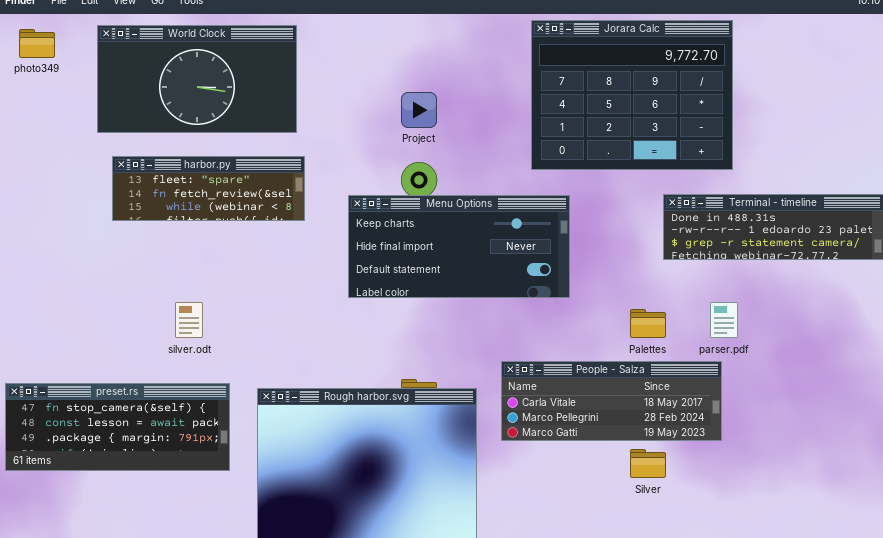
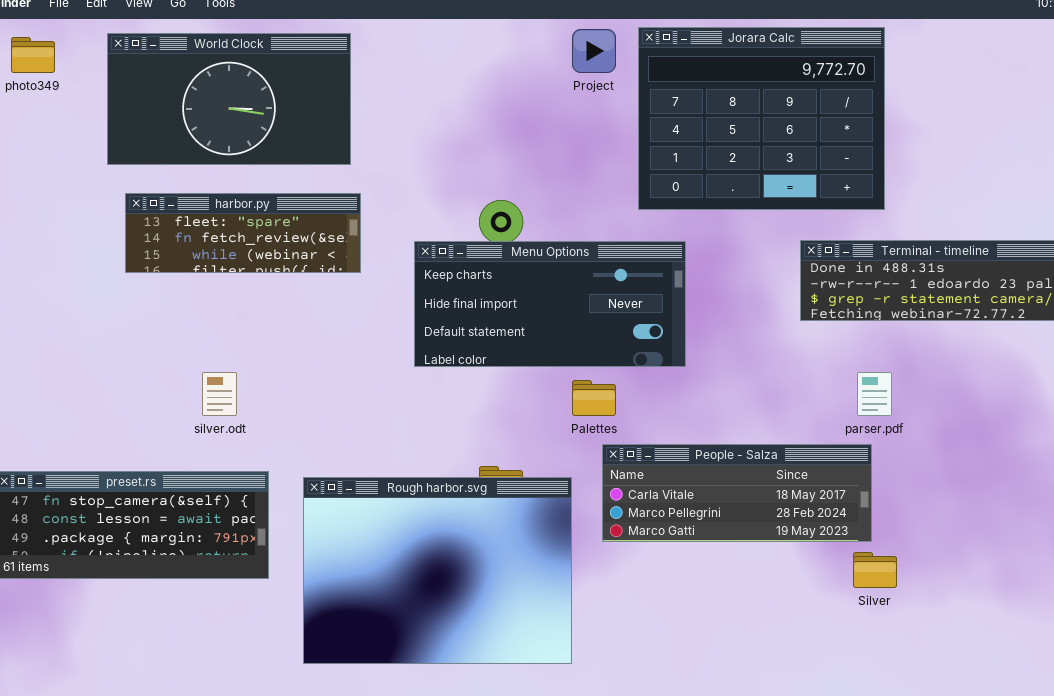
Project: [401,92,437,128] -> [572,29,616,73], moved
Palettes: [630,309,666,338] -> [572,380,616,416], moved
Silver: [630,449,666,478] -> [853,552,897,588], moved

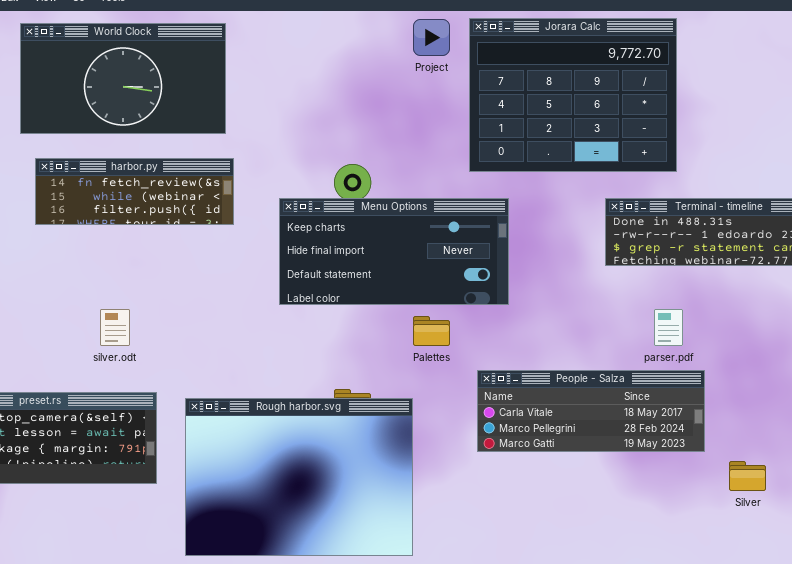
harbor.py: [125,193,361,273] -> [35,158,234,225], scrolled down 1 row
People - Salza: [602,444,872,542] -> [477,370,705,452], moved
Silver: [853,552,897,588] -> [729,461,766,491], moved

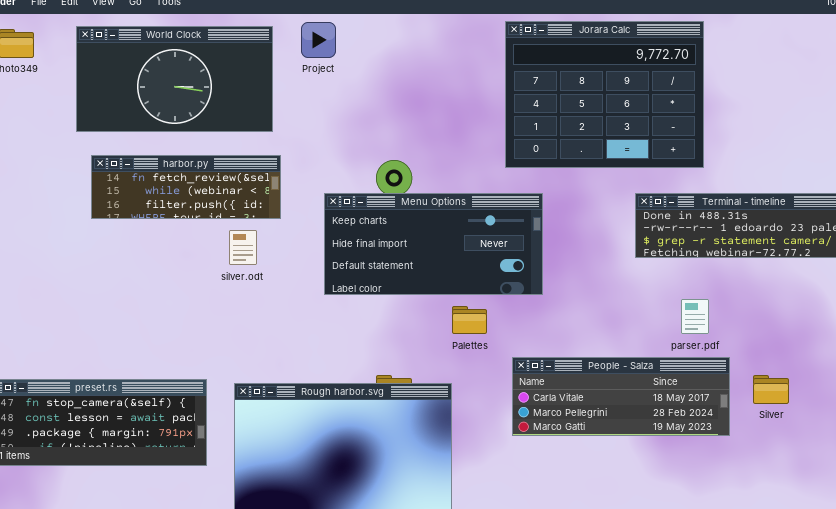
Project: [413,19,450,56] -> [301,22,336,58], moved
silver.odt: [100,309,130,346] -> [229,230,257,265], moved
Silver: [729,461,766,491] -> [753,375,789,404], moved

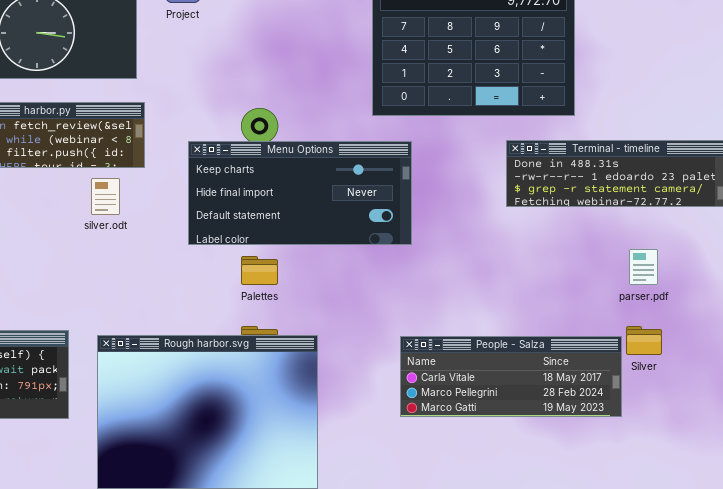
parser.pdf: [681,299,709,334] -> [629,249,658,285], moved
Palettes: [452,306,487,334] -> [241,256,278,285], moved
People - Salza: [512,357,730,436] -> [400,336,622,417], moved

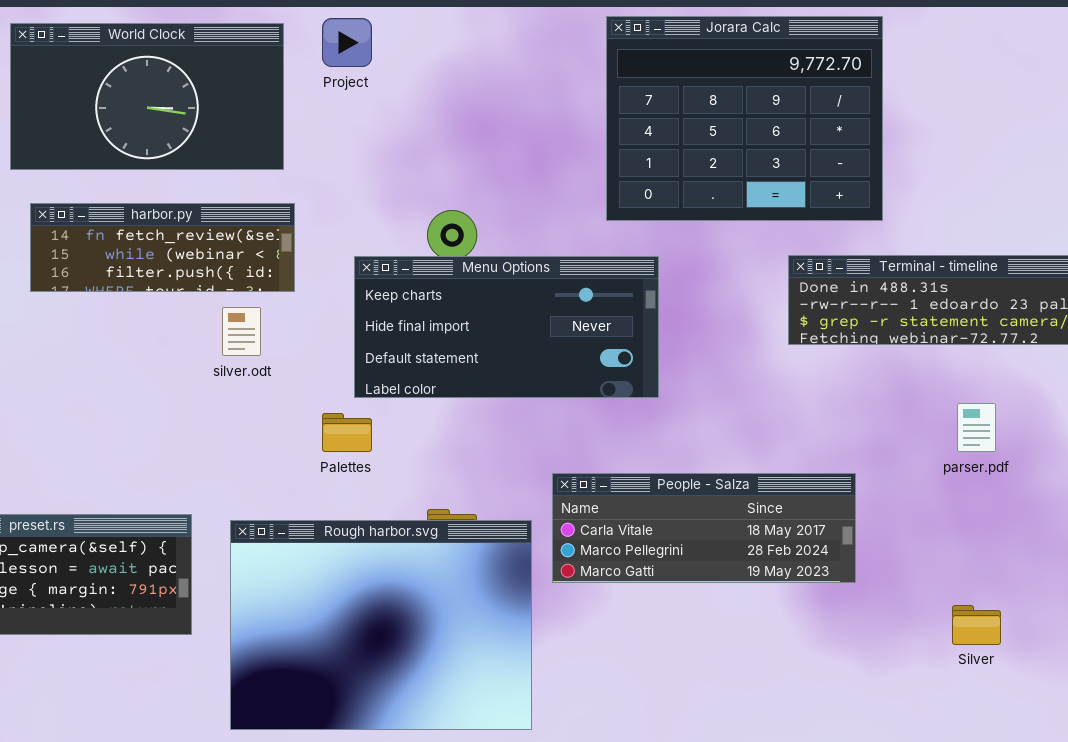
Palettes: [241,256,278,285] -> [322,413,372,452], moved
Silver: [626,326,662,355] -> [952,605,1001,645], moved
People - Salza: [400,336,622,417] -> [552,473,856,583], moved

